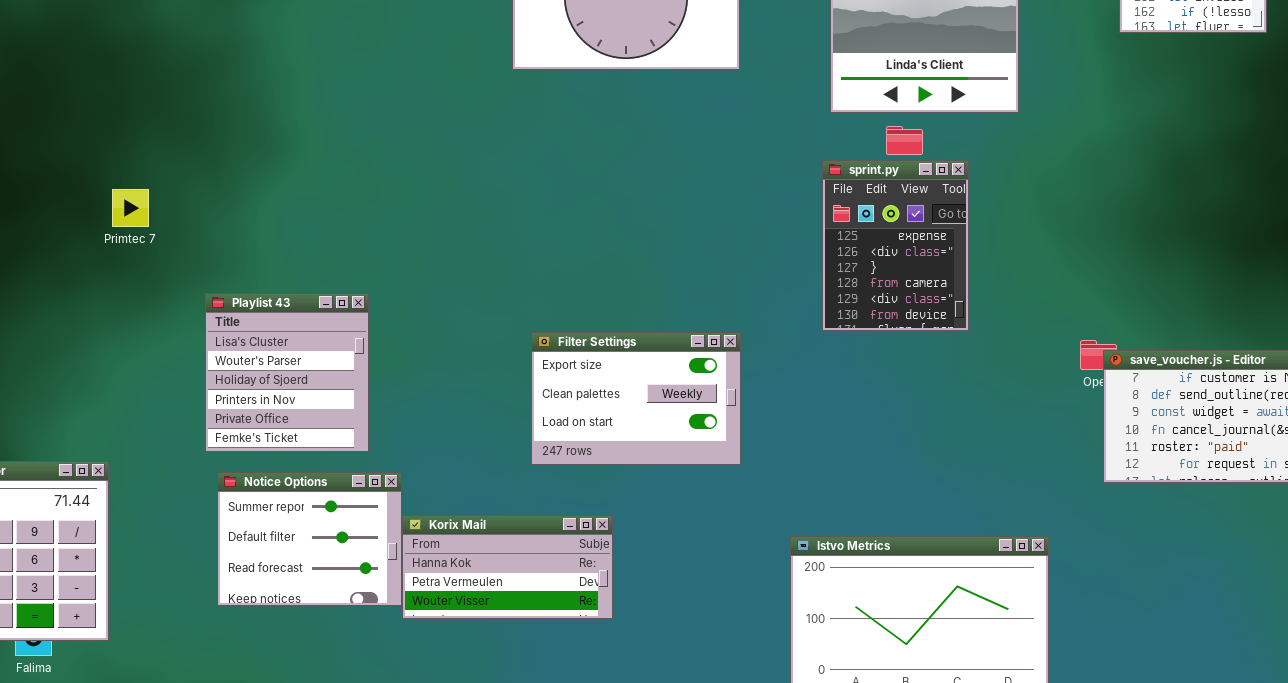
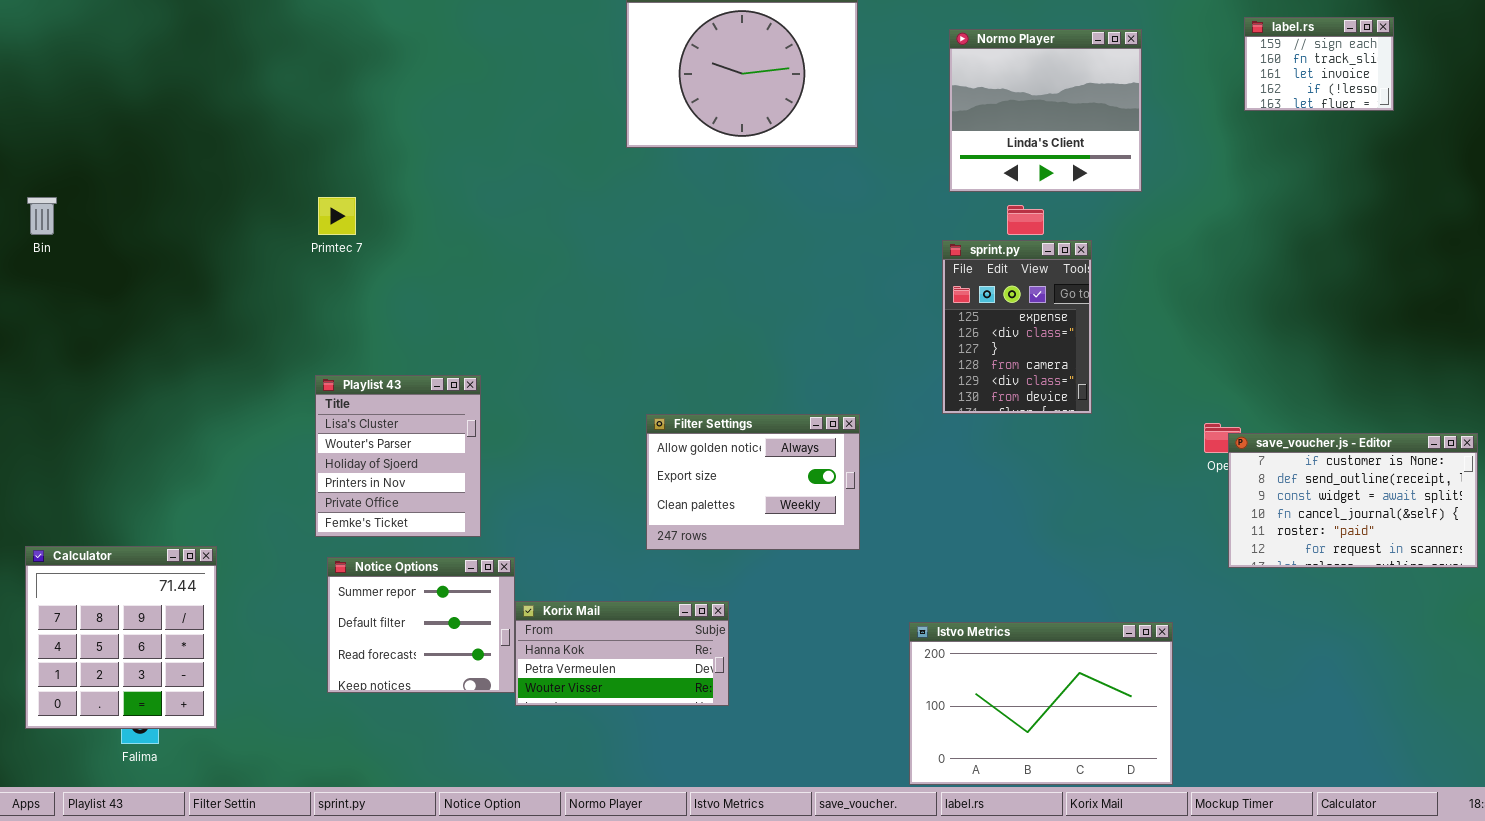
Primtec 7: [112,189,149,227] -> [318,197,356,235], moved
Filter Settings: [531,332,741,465] -> [646,414,860,550], scrolled up 1 row

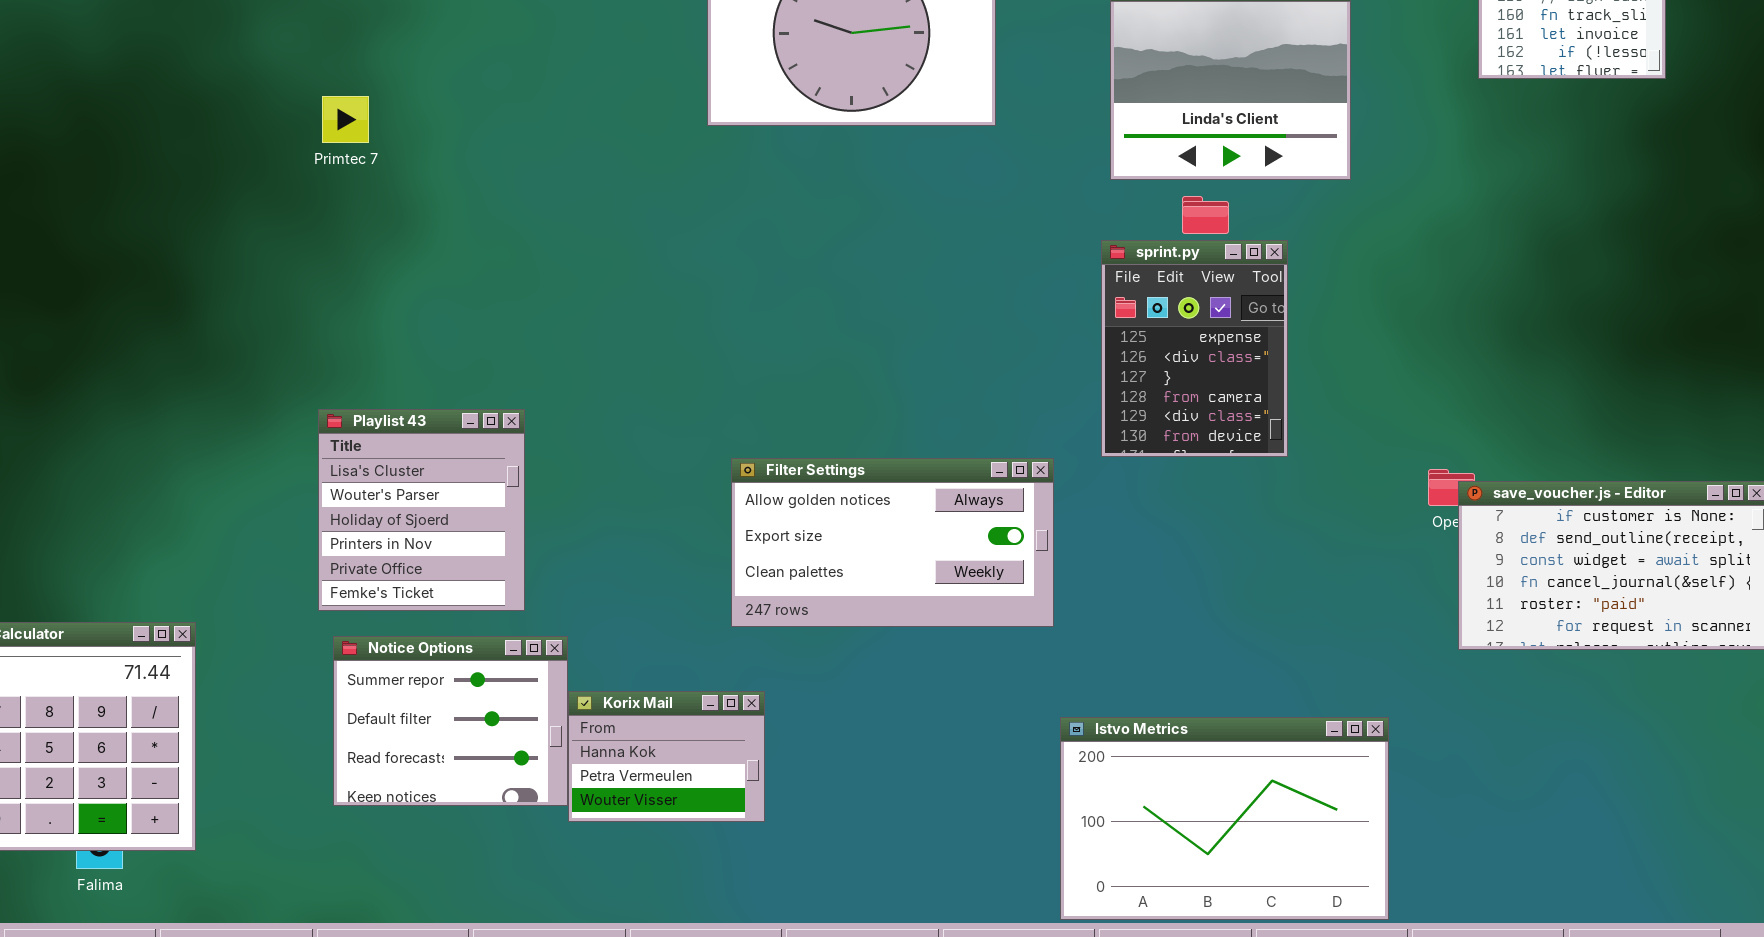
Primtec 7: [318,197,356,235] -> [322,96,369,143], moved
Filter Settings: [646,414,860,550] -> [731,458,1054,627], resized
Korix Mail: [515,601,729,706] -> [568,691,765,822], resized

